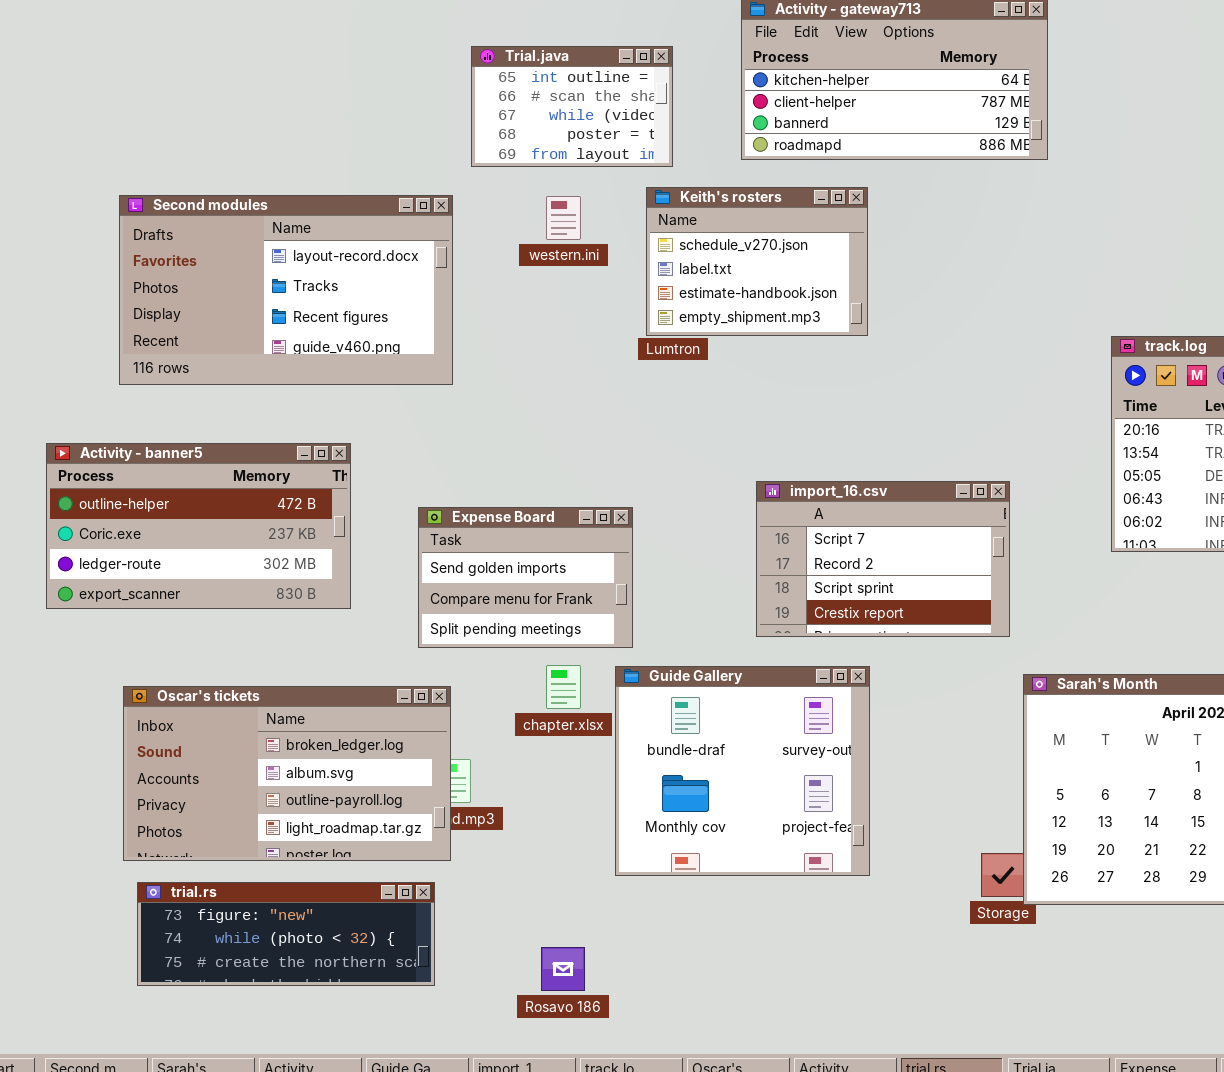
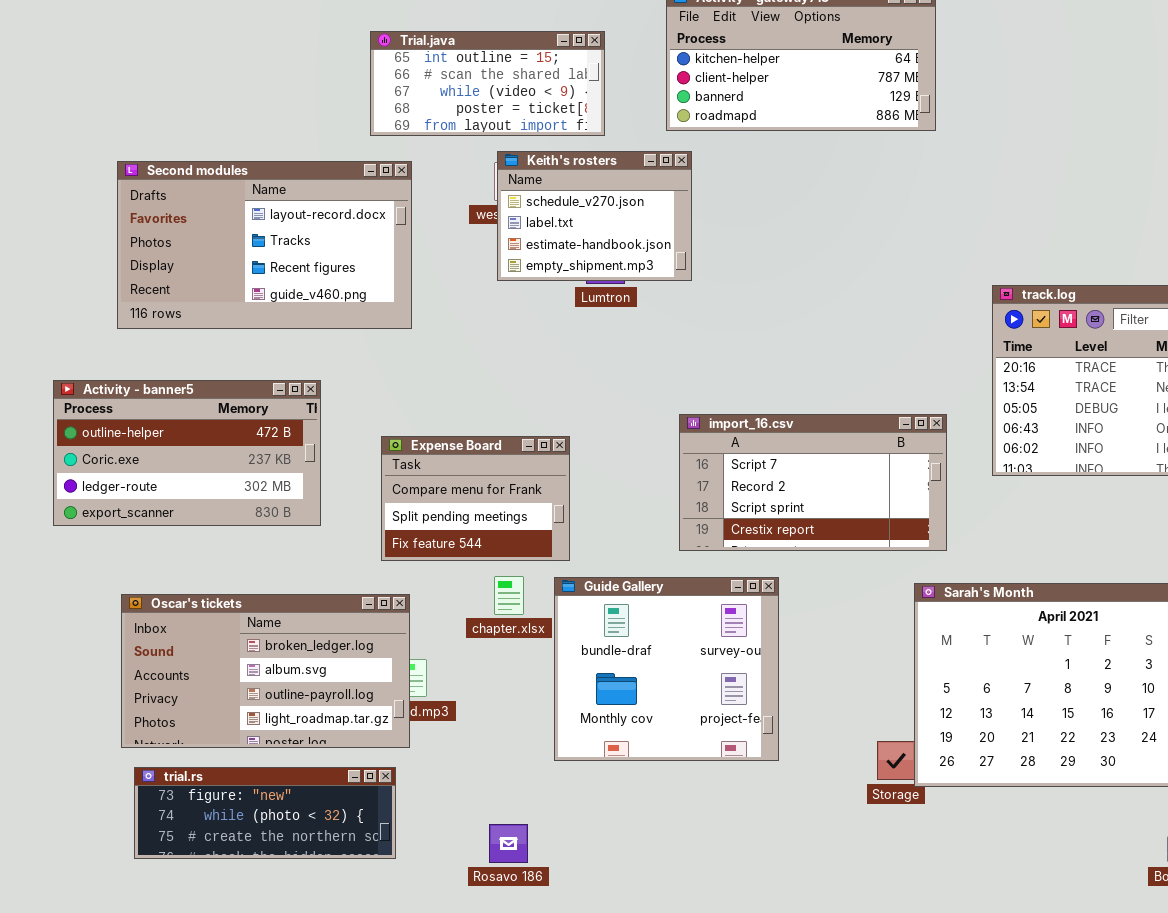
Trial.java: [471,46,673,167] -> [370,31,605,136], resized
Keith's rosters: [646,187,868,336] -> [497,151,692,281], moved
import_16.csv: [756,481,1010,637] -> [679,414,947,551], resized
Expense Board: [418,507,633,648] -> [381,436,570,561], scrolled down 1 row

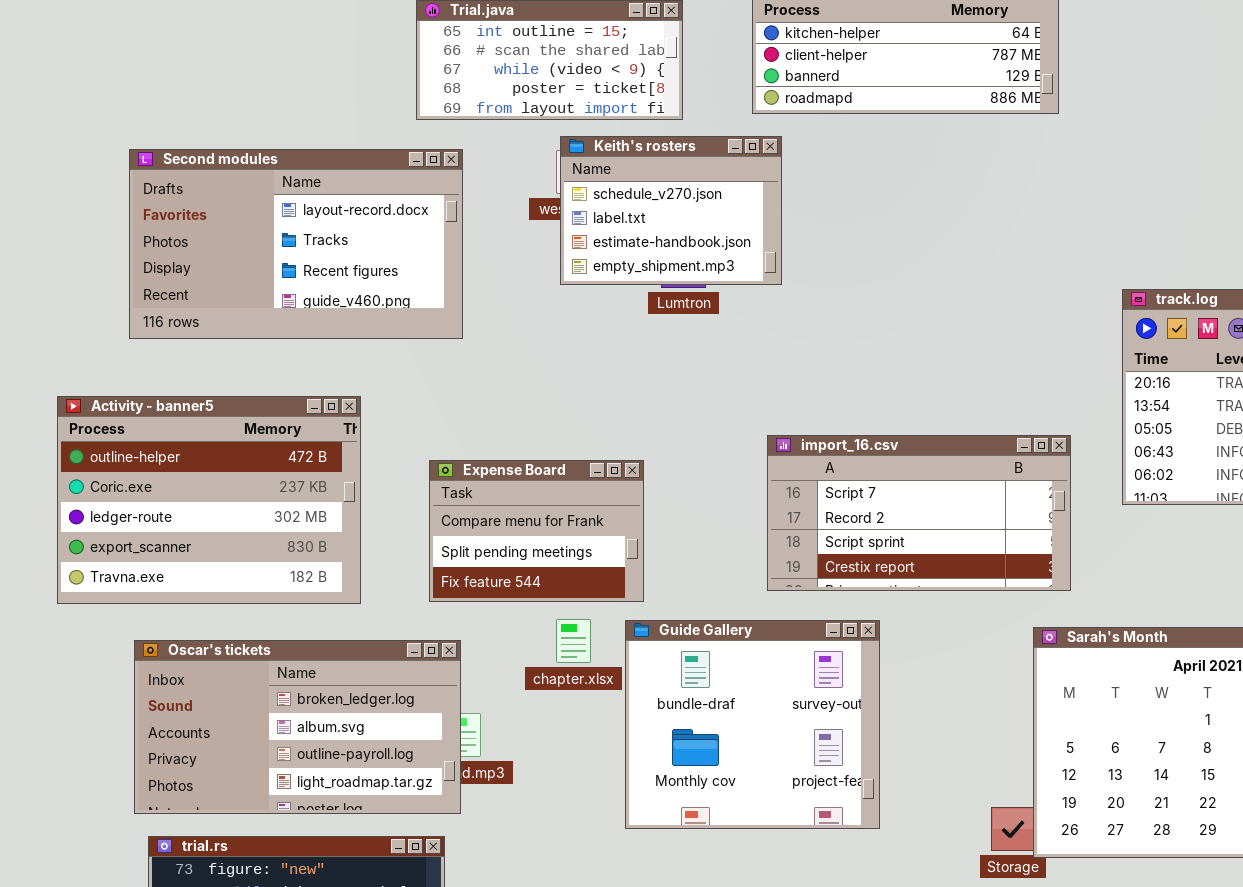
Activity - banner5: [53,380,321,526] -> [57,396,361,604], resized

